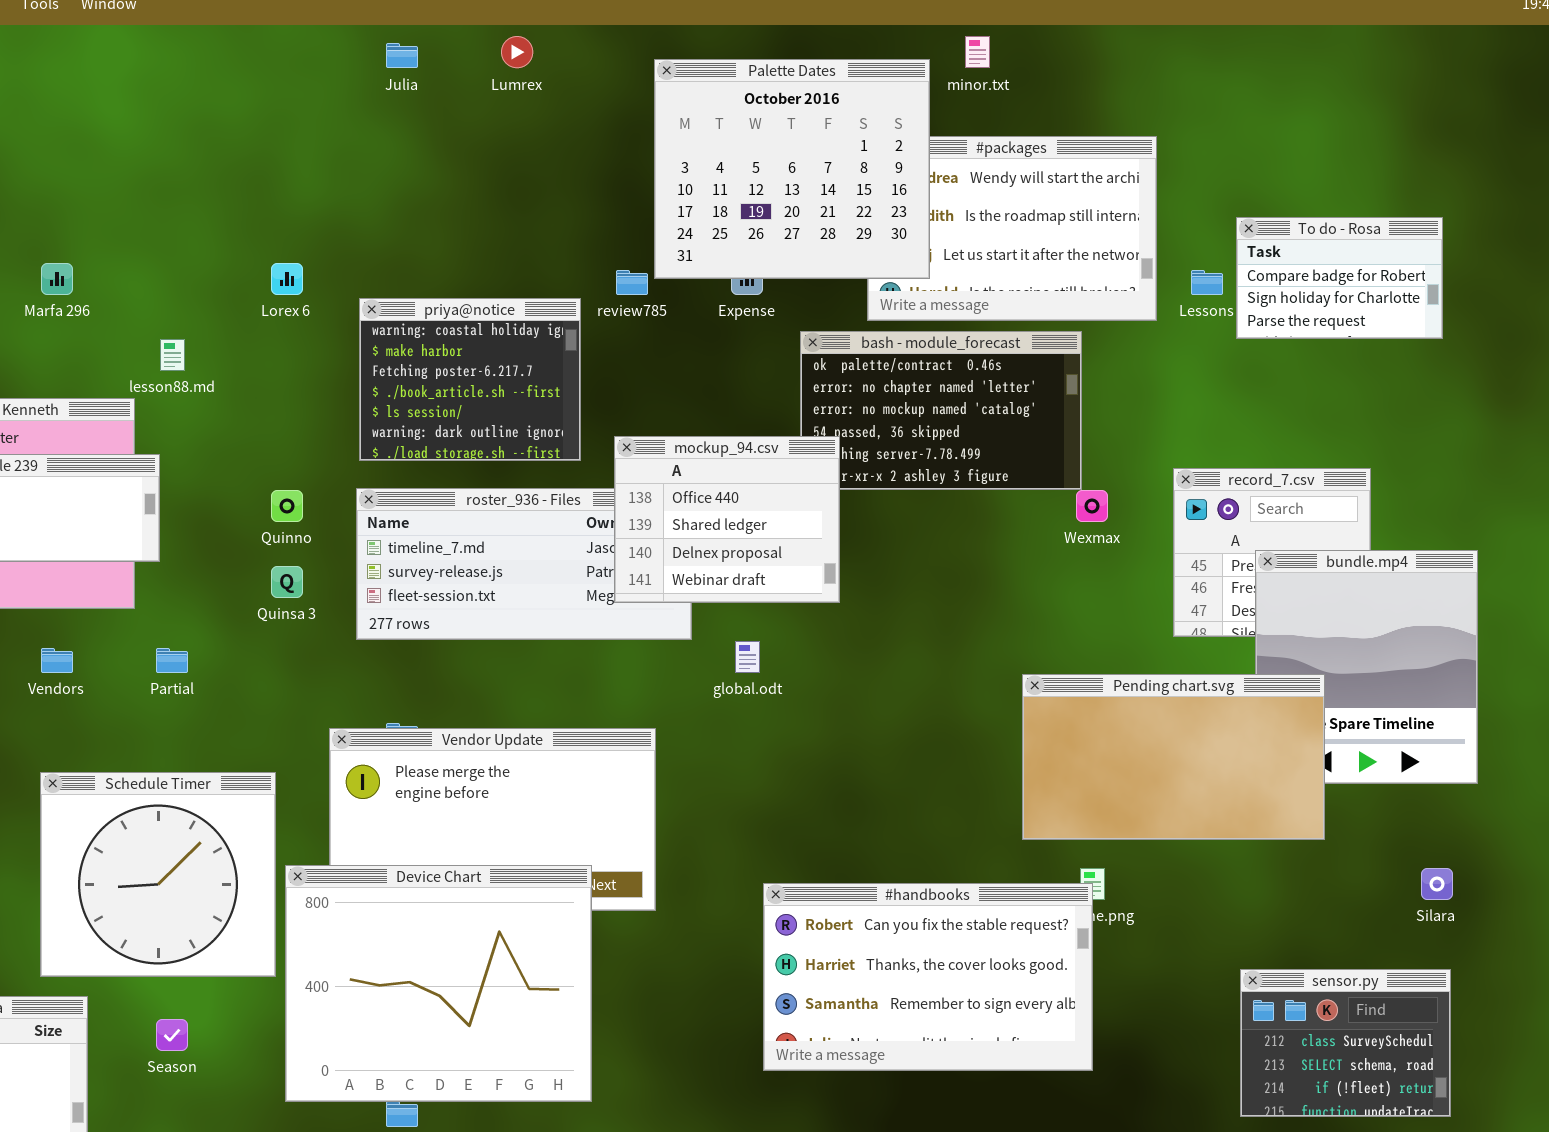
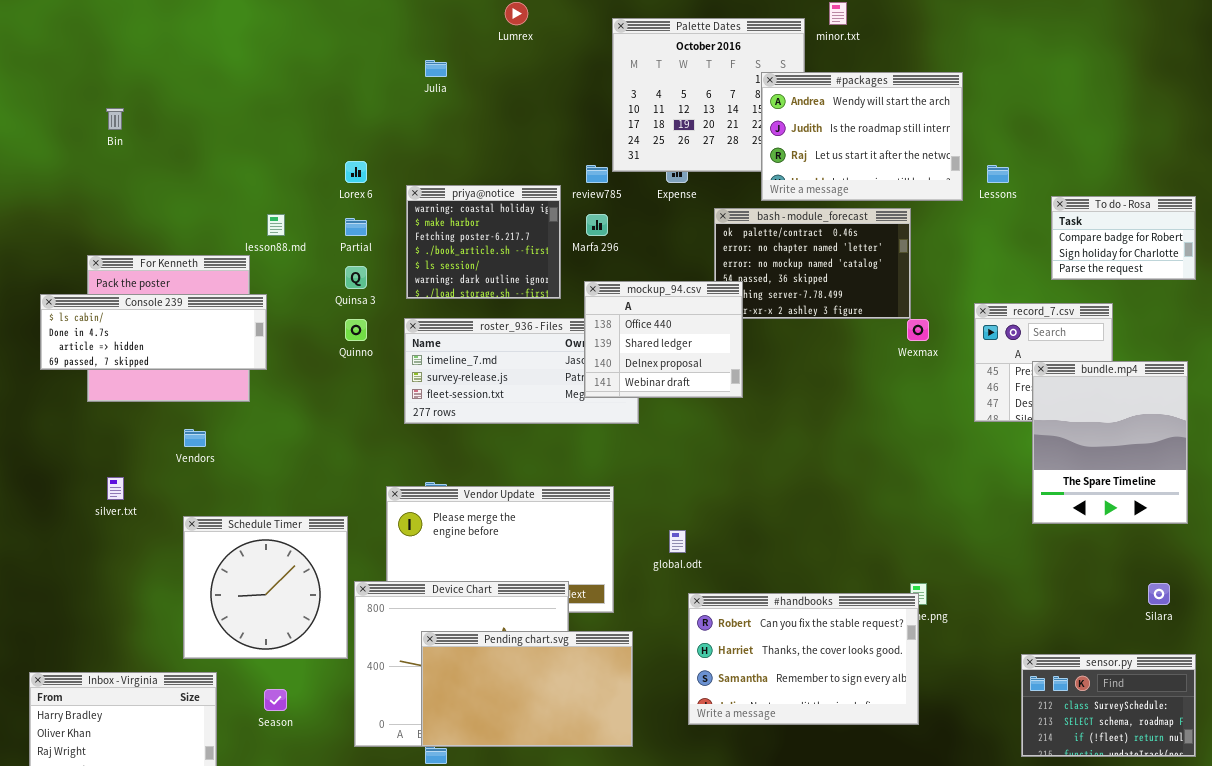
Julia: [386,43,418,68] -> [425,60,447,77], moved
#packages: [867,136,1157,321] -> [761,72,963,201], raised
To do - Rosa: [1236,217,1443,339] -> [1051,196,1196,280], moved
Marfa 296: [41,263,73,295] -> [586,214,608,236], moved
Quinsa 3: [271,566,303,598] -> [345,266,367,289], moved
global.odt: [735,641,760,673] -> [669,530,686,553], moved
Partial: [156,648,188,673] -> [345,218,367,236], moved
Pending chart.svg: [1022,674,1325,840] -> [421,631,633,747], moved
sensor.py: [1240,969,1451,1117] -> [1021,654,1196,757], resized

